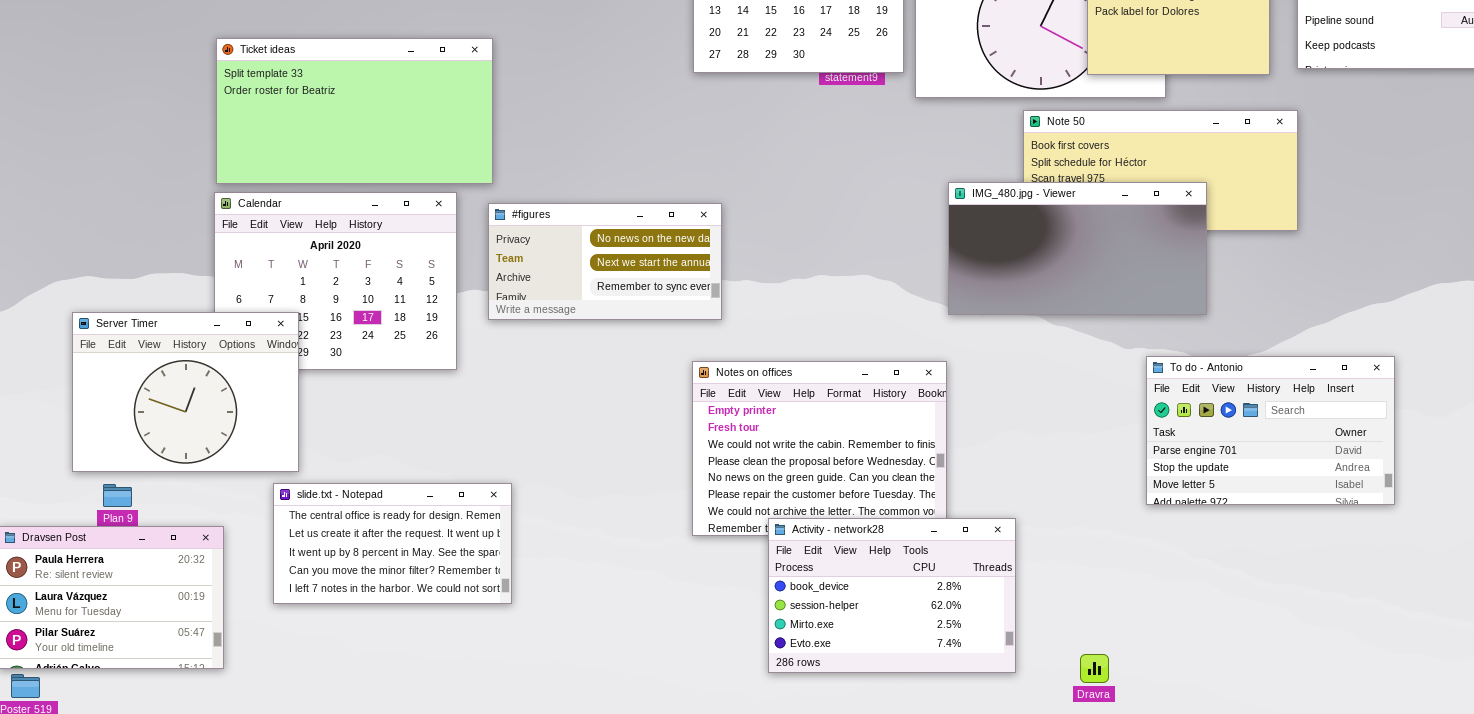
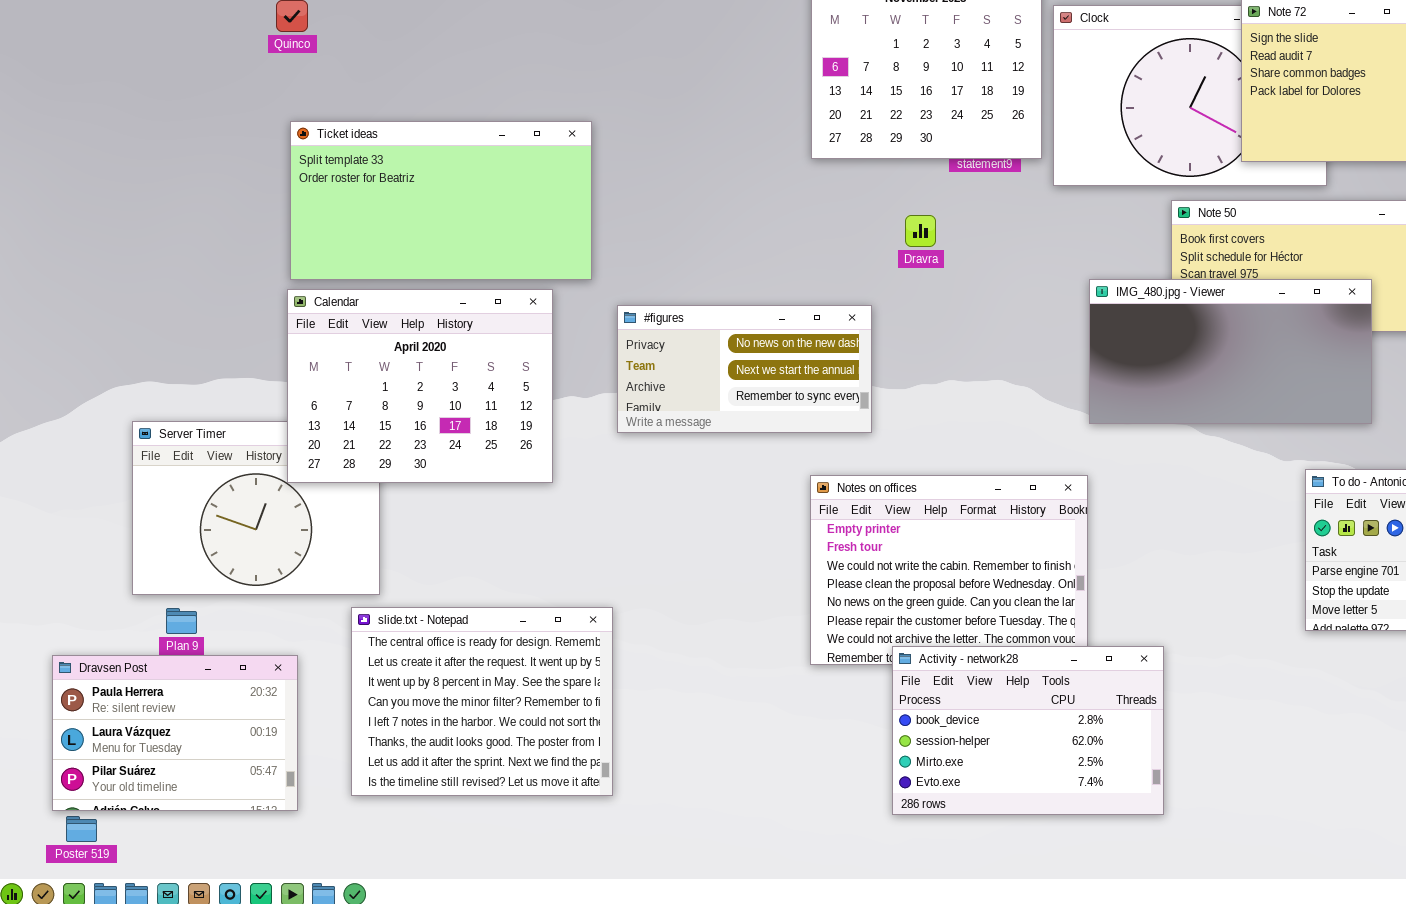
Calendar: [214,192,457,370] -> [287,289,553,483], raised
#figures: [488,203,722,320] -> [617,305,872,433], moved
slide.txt - Notepad: [273,483,512,604] -> [351,607,613,796], resized
Dravra: [1080,654,1109,683] -> [905,215,936,247], moved

